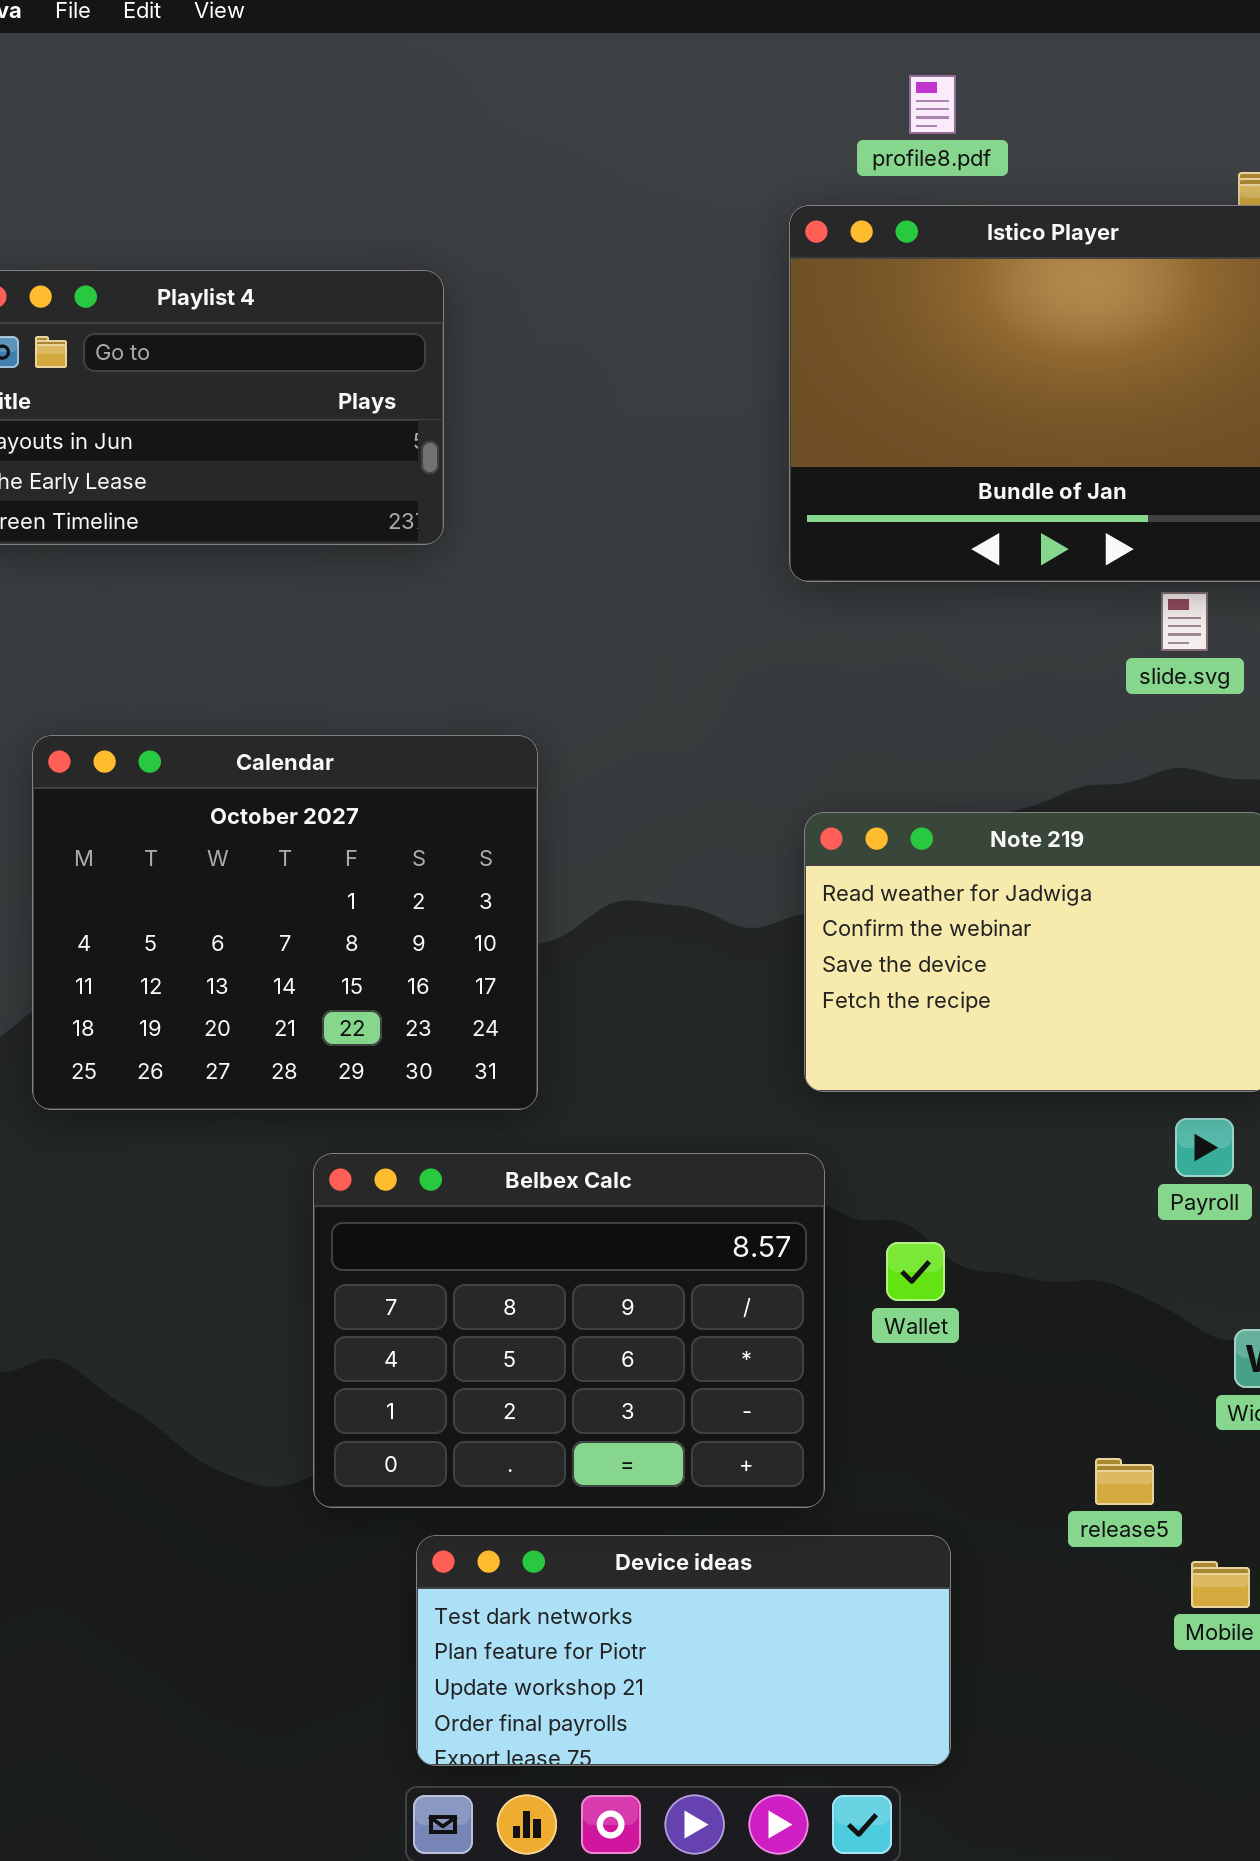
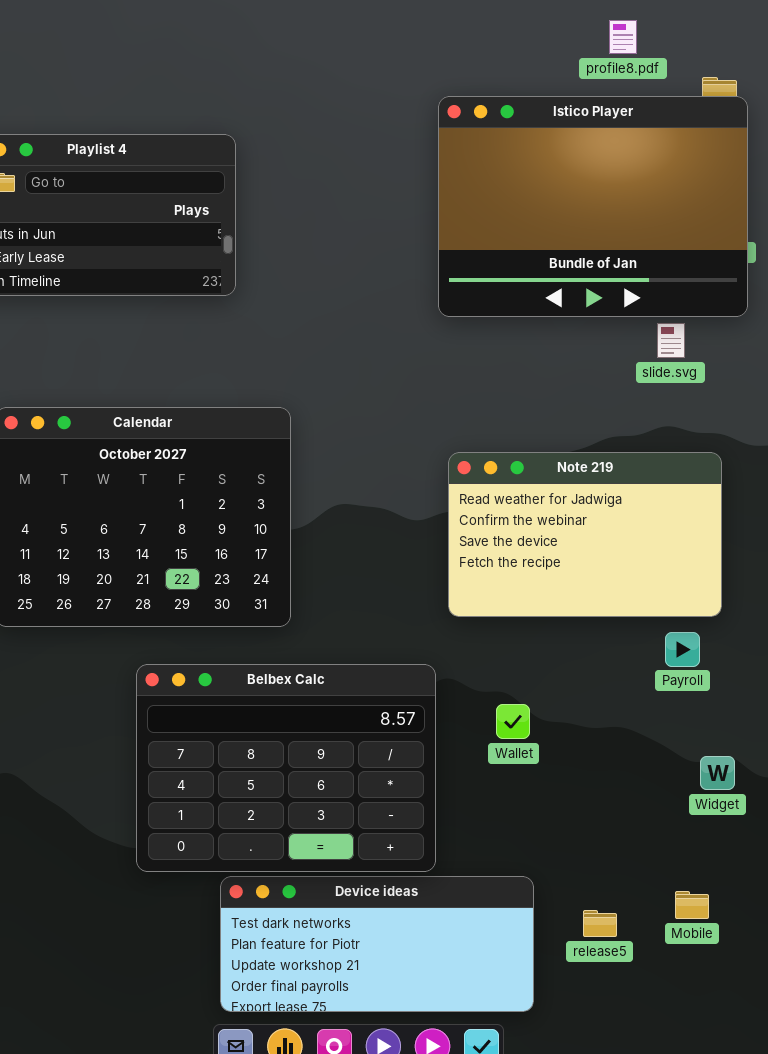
profile8.pdf: [909,75,956,134] -> [609,20,637,54], moved
Belbex Calc: [313,1153,825,1508] -> [136,664,436,872], moved
release5: [1095,1458,1154,1505] -> [583,910,617,937], moved

